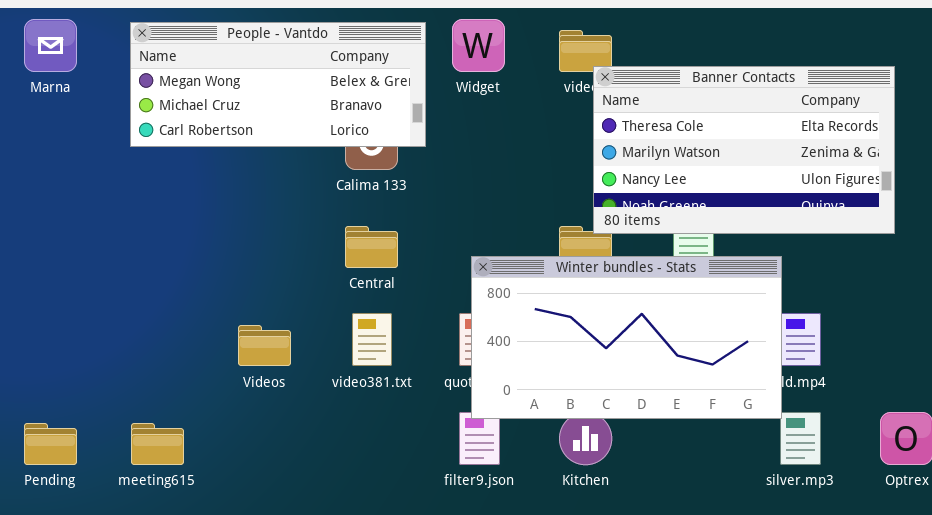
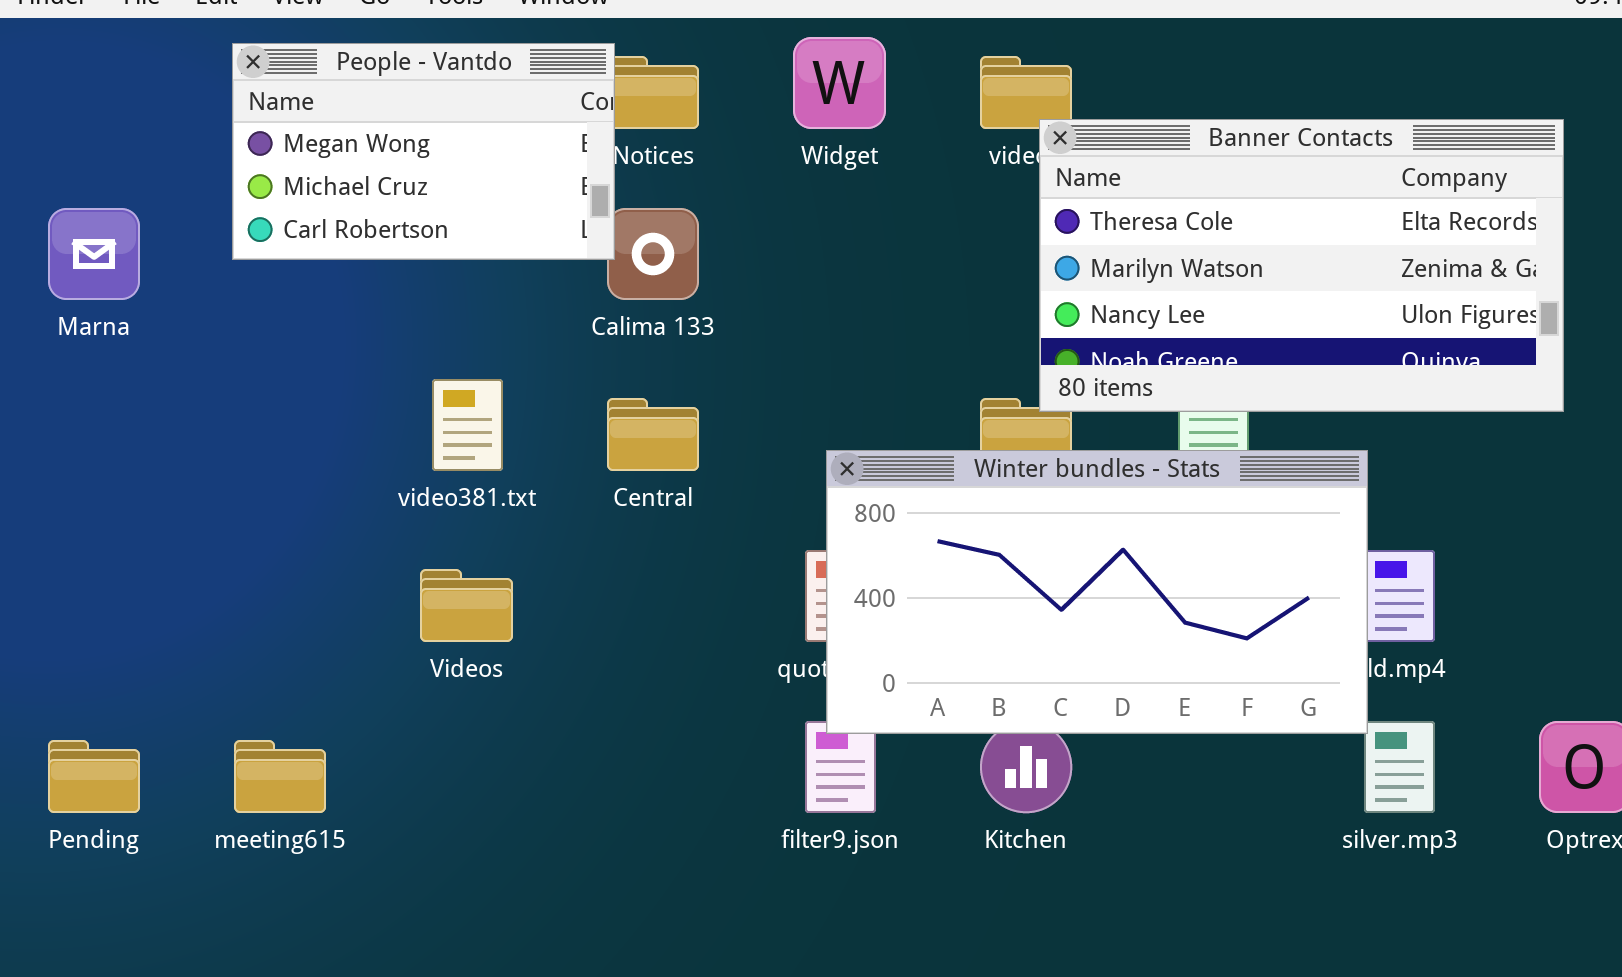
Marna: [24,19,77,72] -> [48,208,140,300], moved
People - Vantdo: [130,22,426,147] -> [232,43,615,260], resized
video381.txt: [352,313,392,366] -> [432,379,503,471], moved

